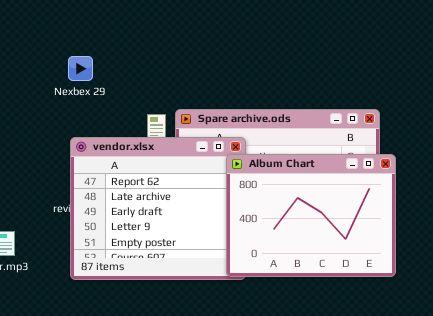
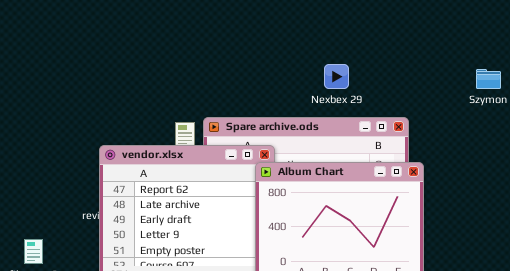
Nexbex 29: [68,56,93,81] -> [324,64,349,89], moved

